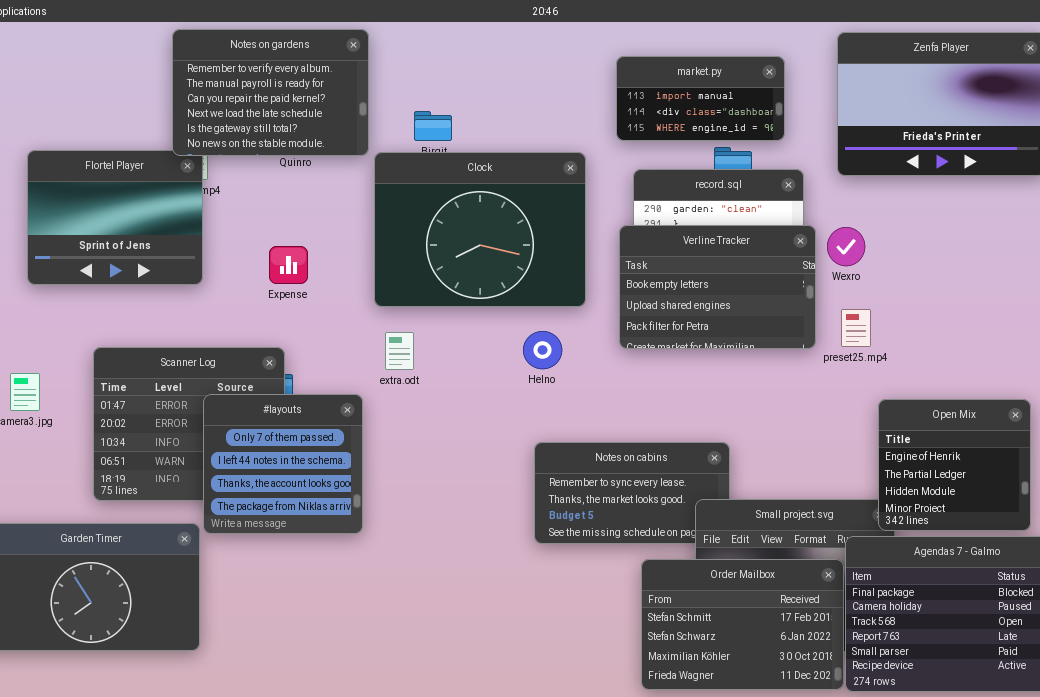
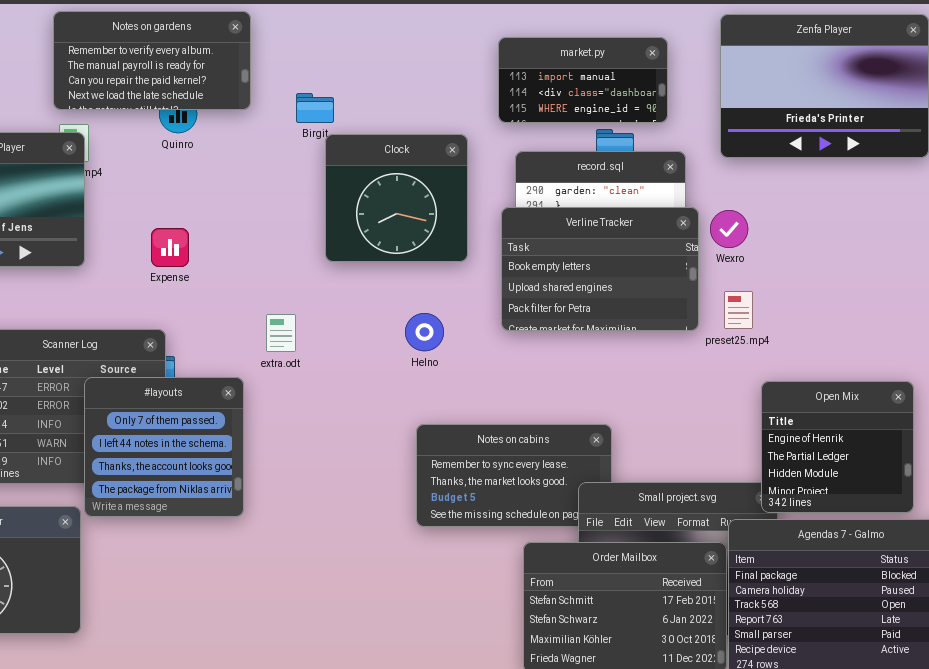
Notes on gardens: [172,29,369,156] -> [53,11,251,110], resized
Clock: [374,152,586,307] -> [325,134,468,262], resized

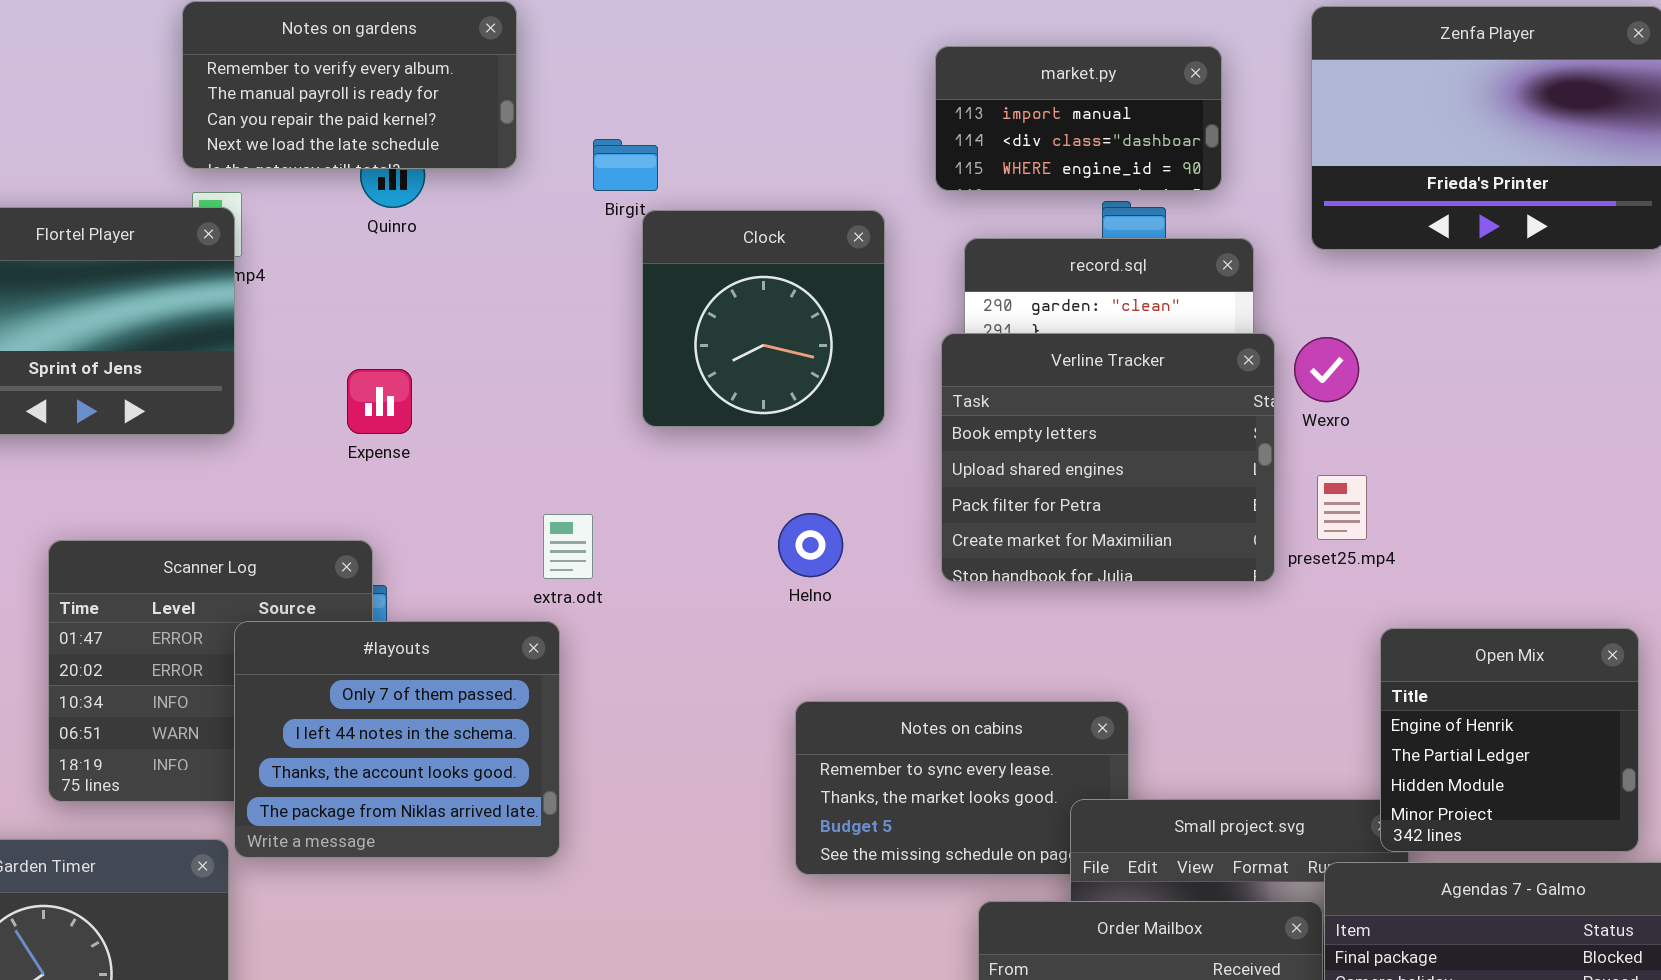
Verline Tracker: [501,207,699,331] -> [941,333,1275,582], resized
#layouts: [84,377,244,517] -> [234,621,560,858], resized

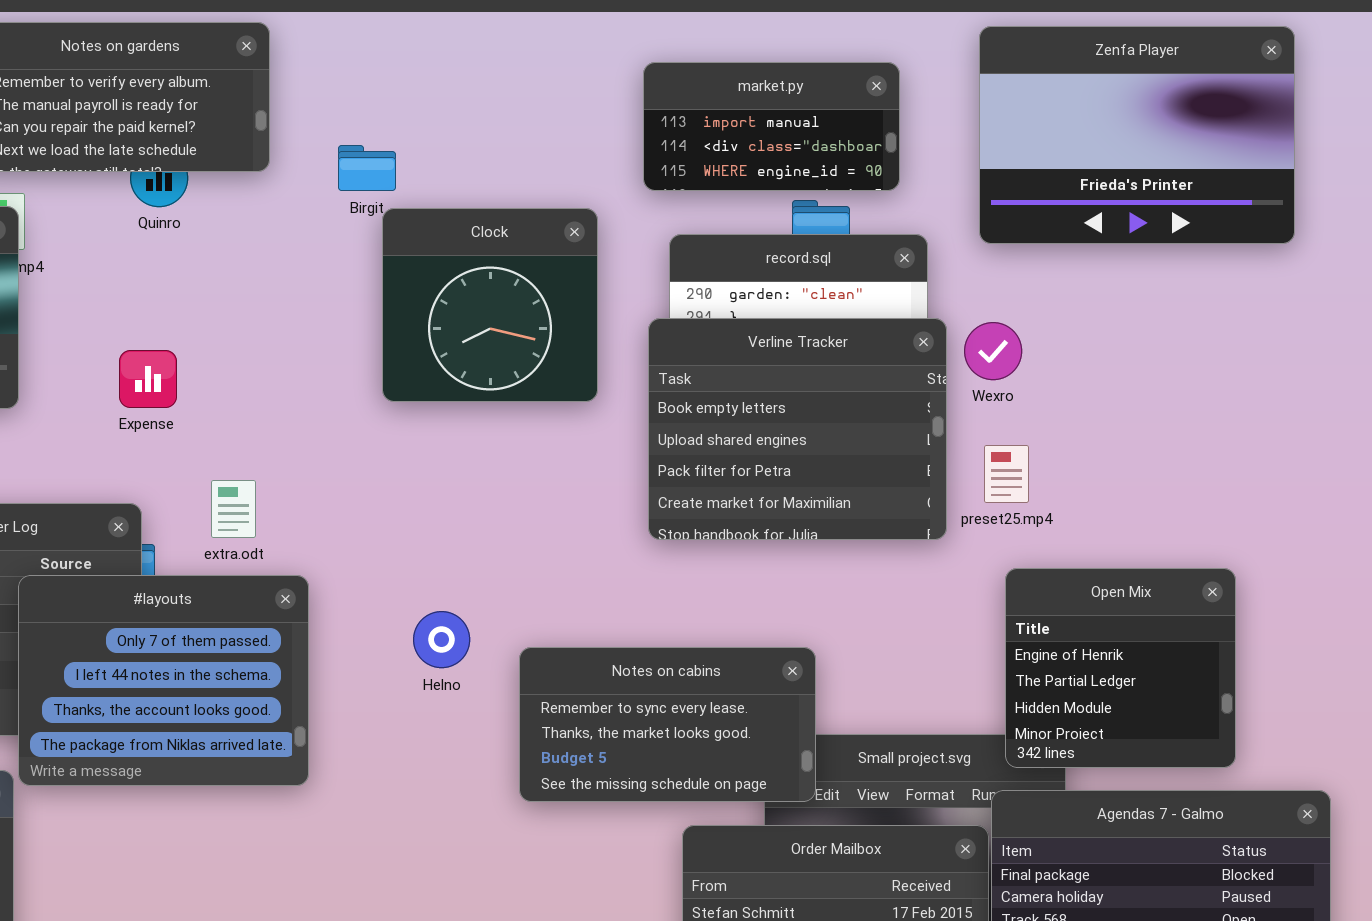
Helno: [778,513,843,577] -> [413,611,470,668], moved
extra.odt: [543,514,593,579] -> [211,480,256,538], moved
Open Mix: [1380,628,1639,852] -> [1005,568,1236,768], moved
Notes on cabins: [795,701,1129,875] -> [519,647,816,802], raised

